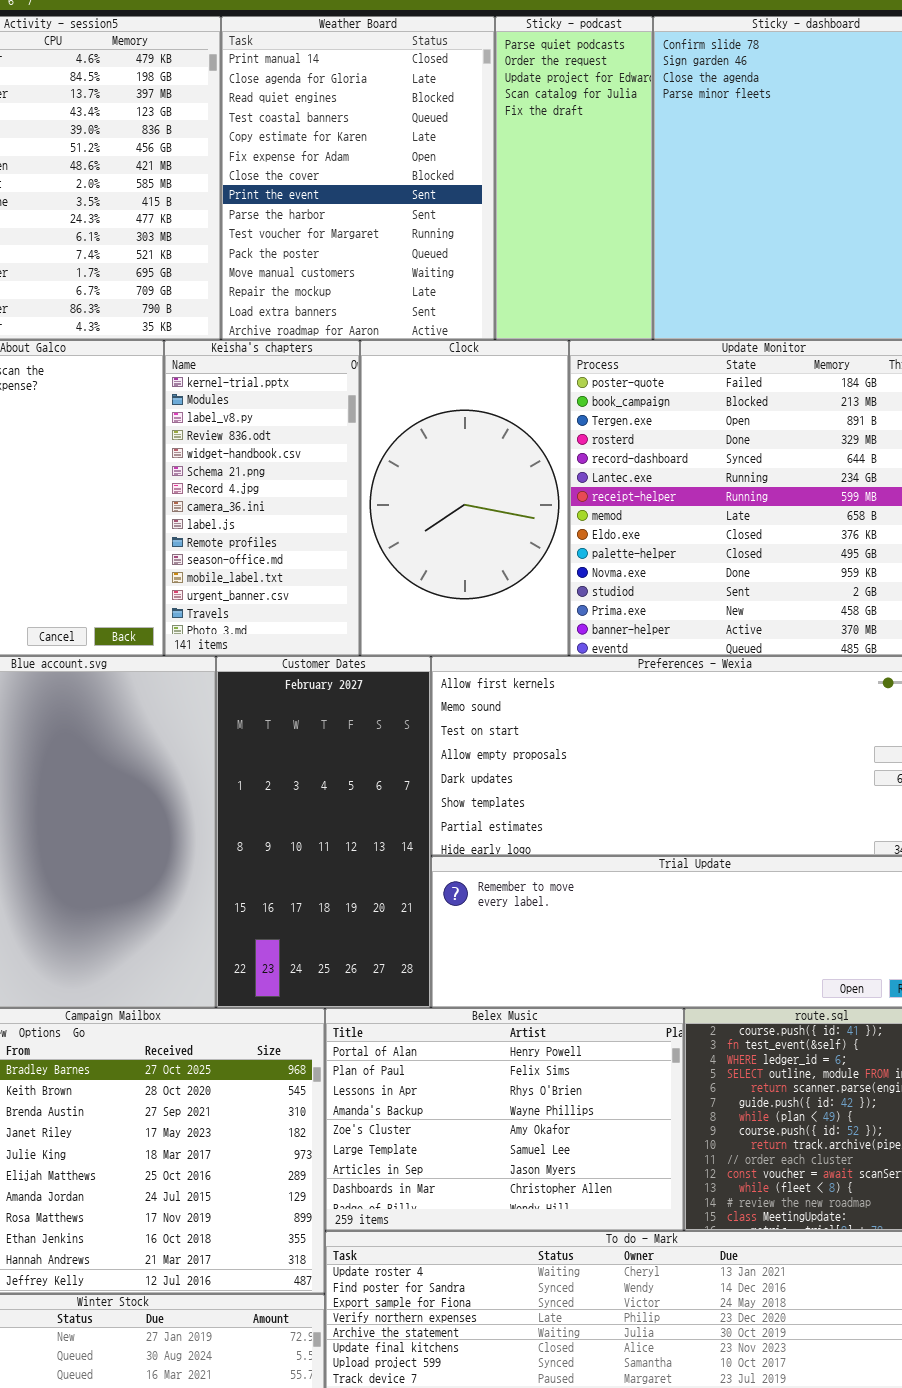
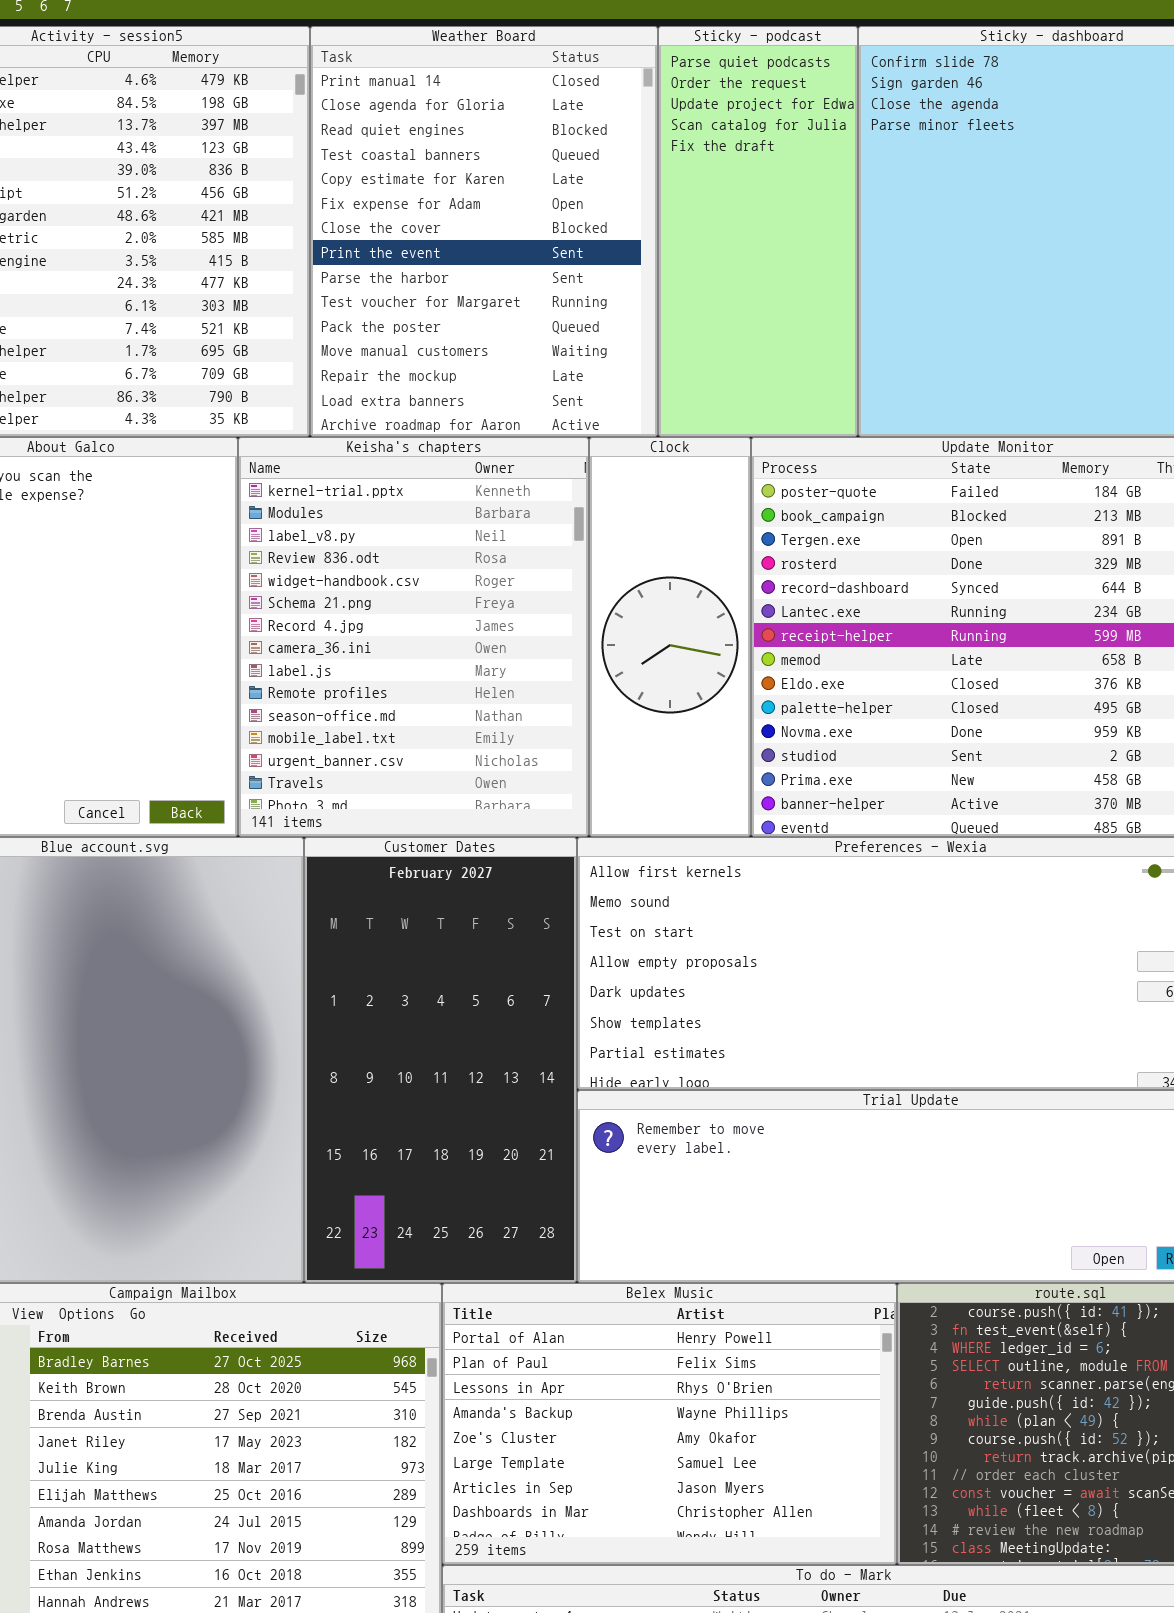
Keisha's chapters: [164,340,360,656] -> [238,437,589,837], resized
Clock: [360,340,569,656] -> [589,437,751,837], resized

